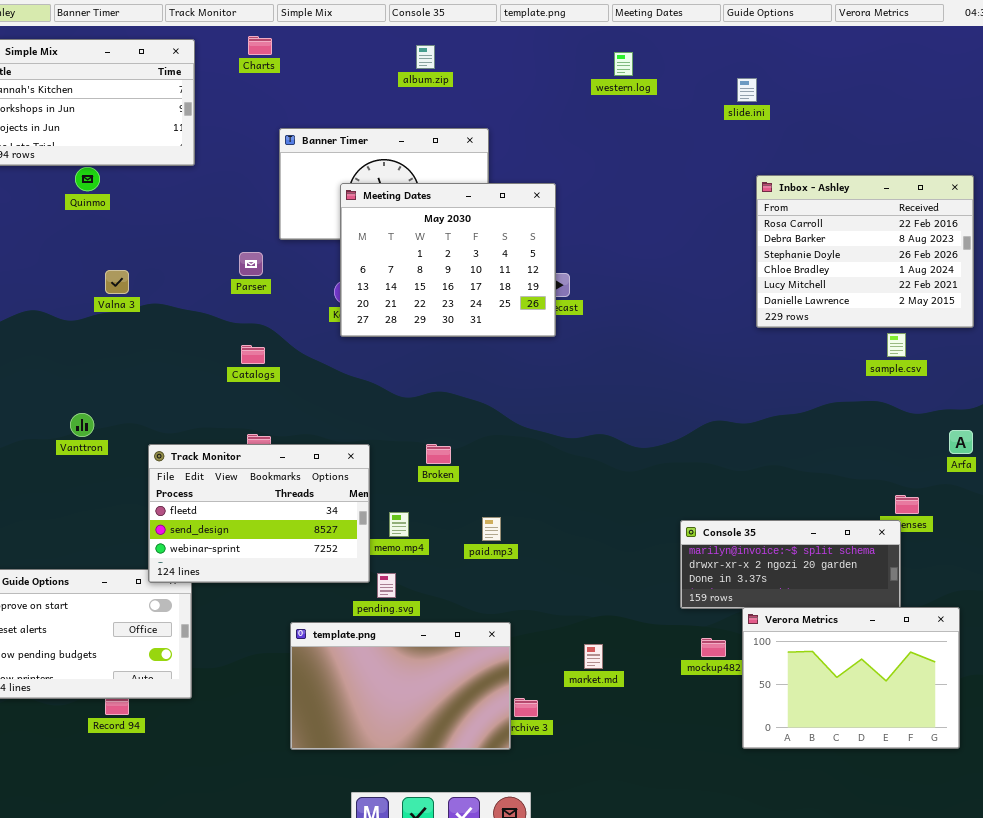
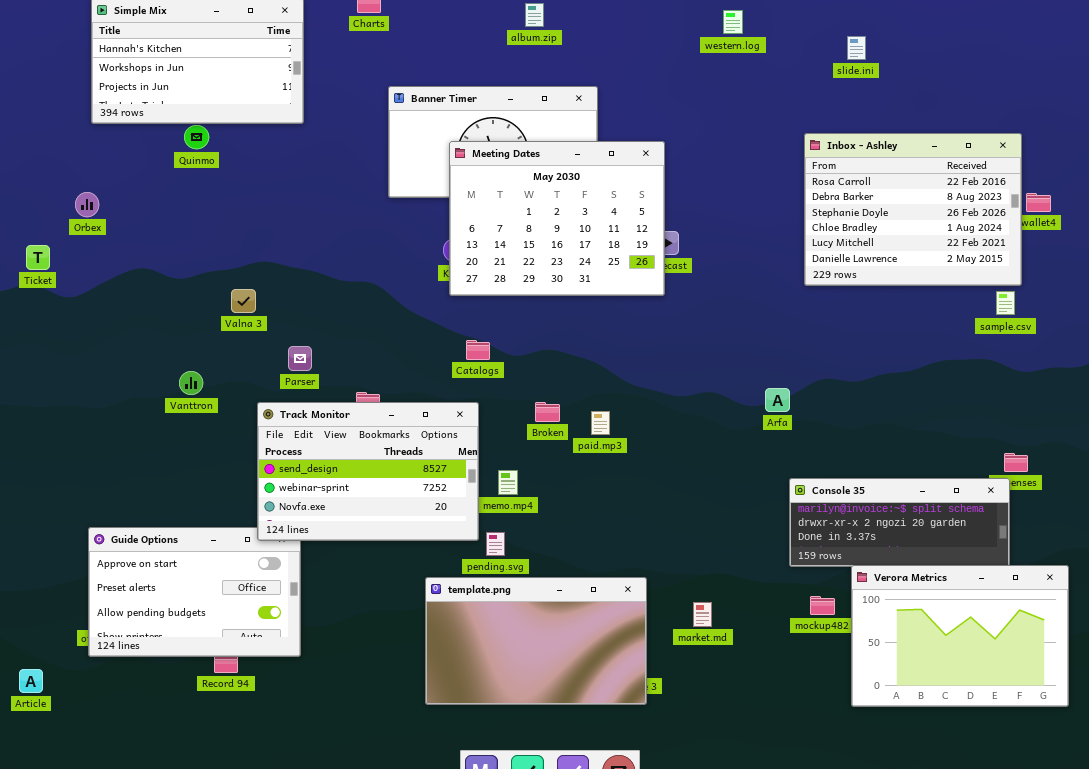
Inbox - Ashley: [756,175,974,328] -> [804,133,1022,286], moved
Parser: [239,252,263,276] -> [288,346,312,371], moved
Valna 3: [105,270,129,294] -> [231,289,256,313], moved
Catalogs: [241,345,265,364] -> [466,340,490,360], moved
Arfa: [949,430,973,454] -> [765,388,790,412], moved
Track Monitor: [148,444,370,583] -> [257,402,479,541], scrolled down 1 row
paid.mp3: [482,517,501,541] -> [591,411,610,435], moved
template.png: [290,622,511,750] -> [425,577,647,705], moved

